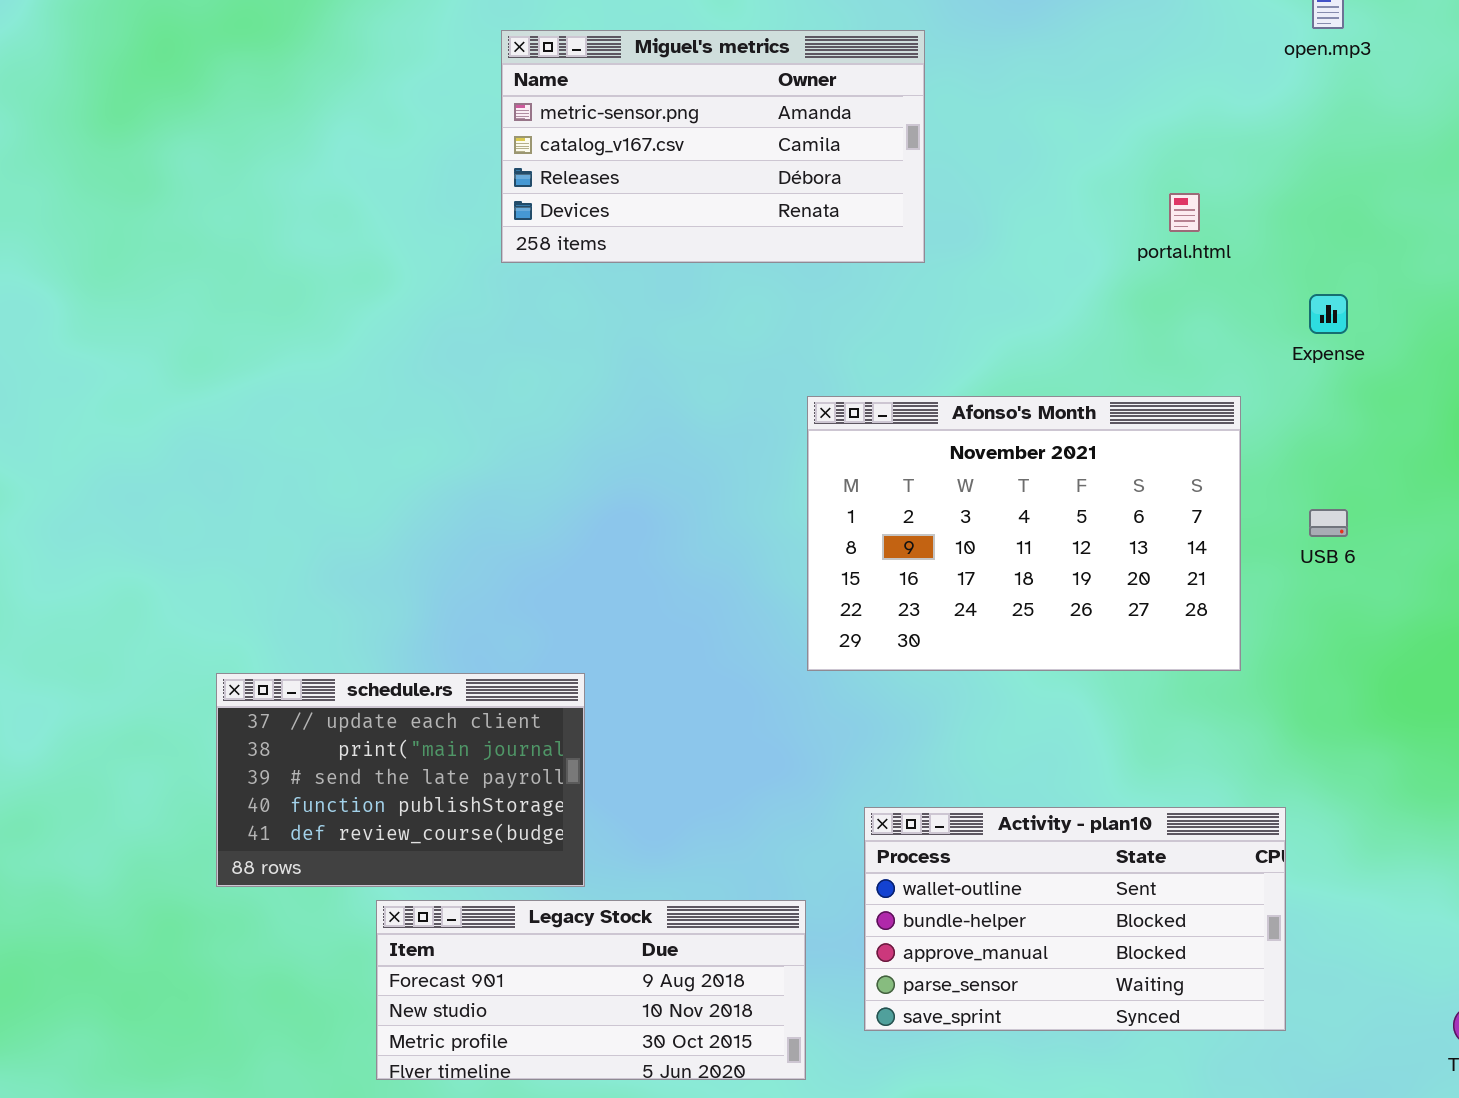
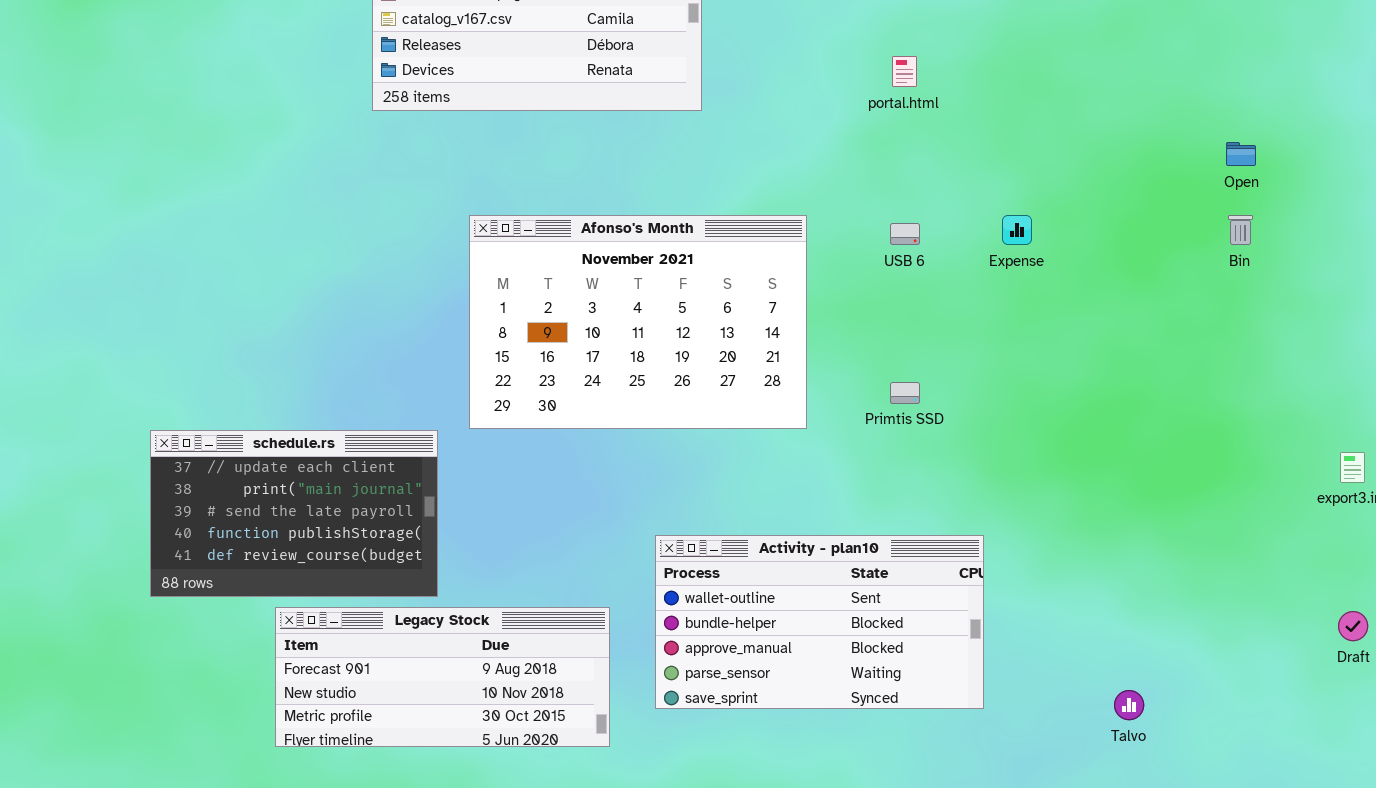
Expense: [1309,294,1348,334] -> [1002,215,1032,245], moved
Afonso's Month: [807,396,1241,671] -> [469,215,807,429], moved
USB 6: [1309,509,1348,537] -> [890,223,920,245], moved

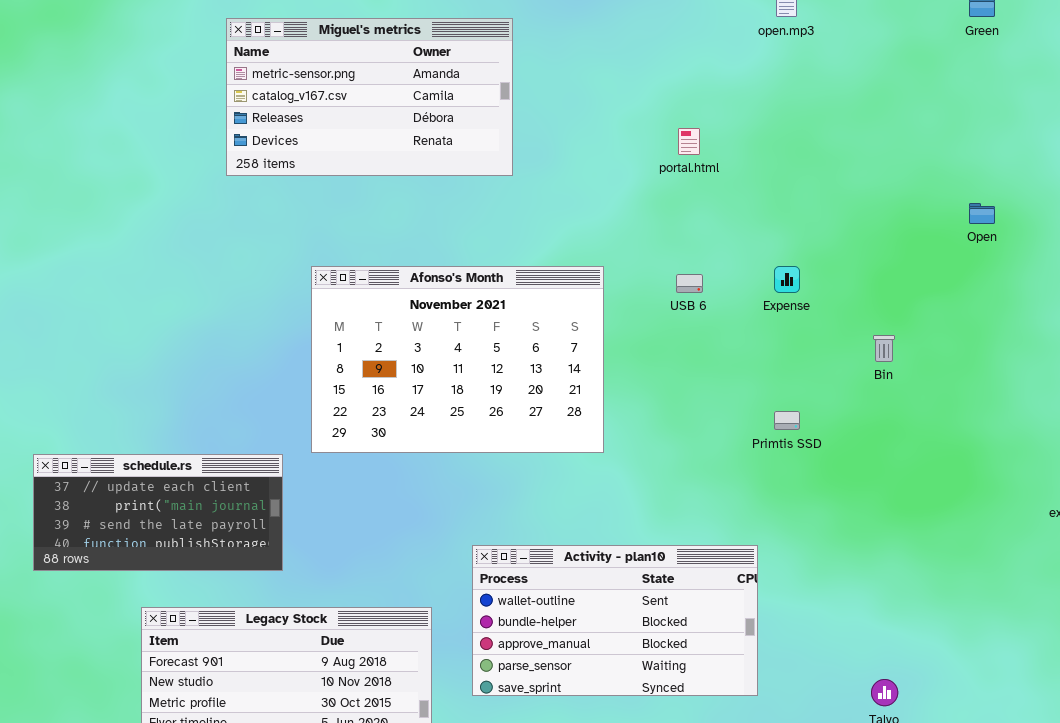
Bin: [1228,215,1253,245] -> [873,335,895,362], moved
Primtis SSD: [890,382,920,404] -> [774,411,800,430], moved
schedule.rs: [150,430,438,597] -> [33,454,283,571], resized

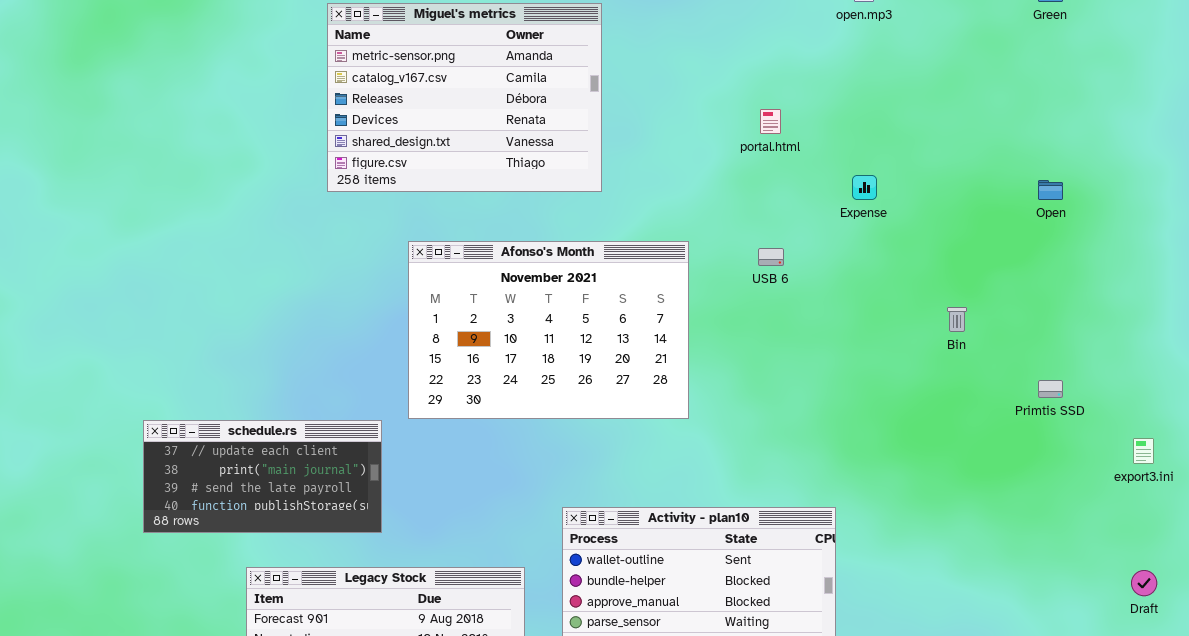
Miguel's metrics: [226,18,513,176] -> [327,3,602,192], resized
Expense: [774,266,800,293] -> [852,175,877,200], moved
Primtis SSD: [774,411,800,430] -> [1038,380,1063,398], moved

